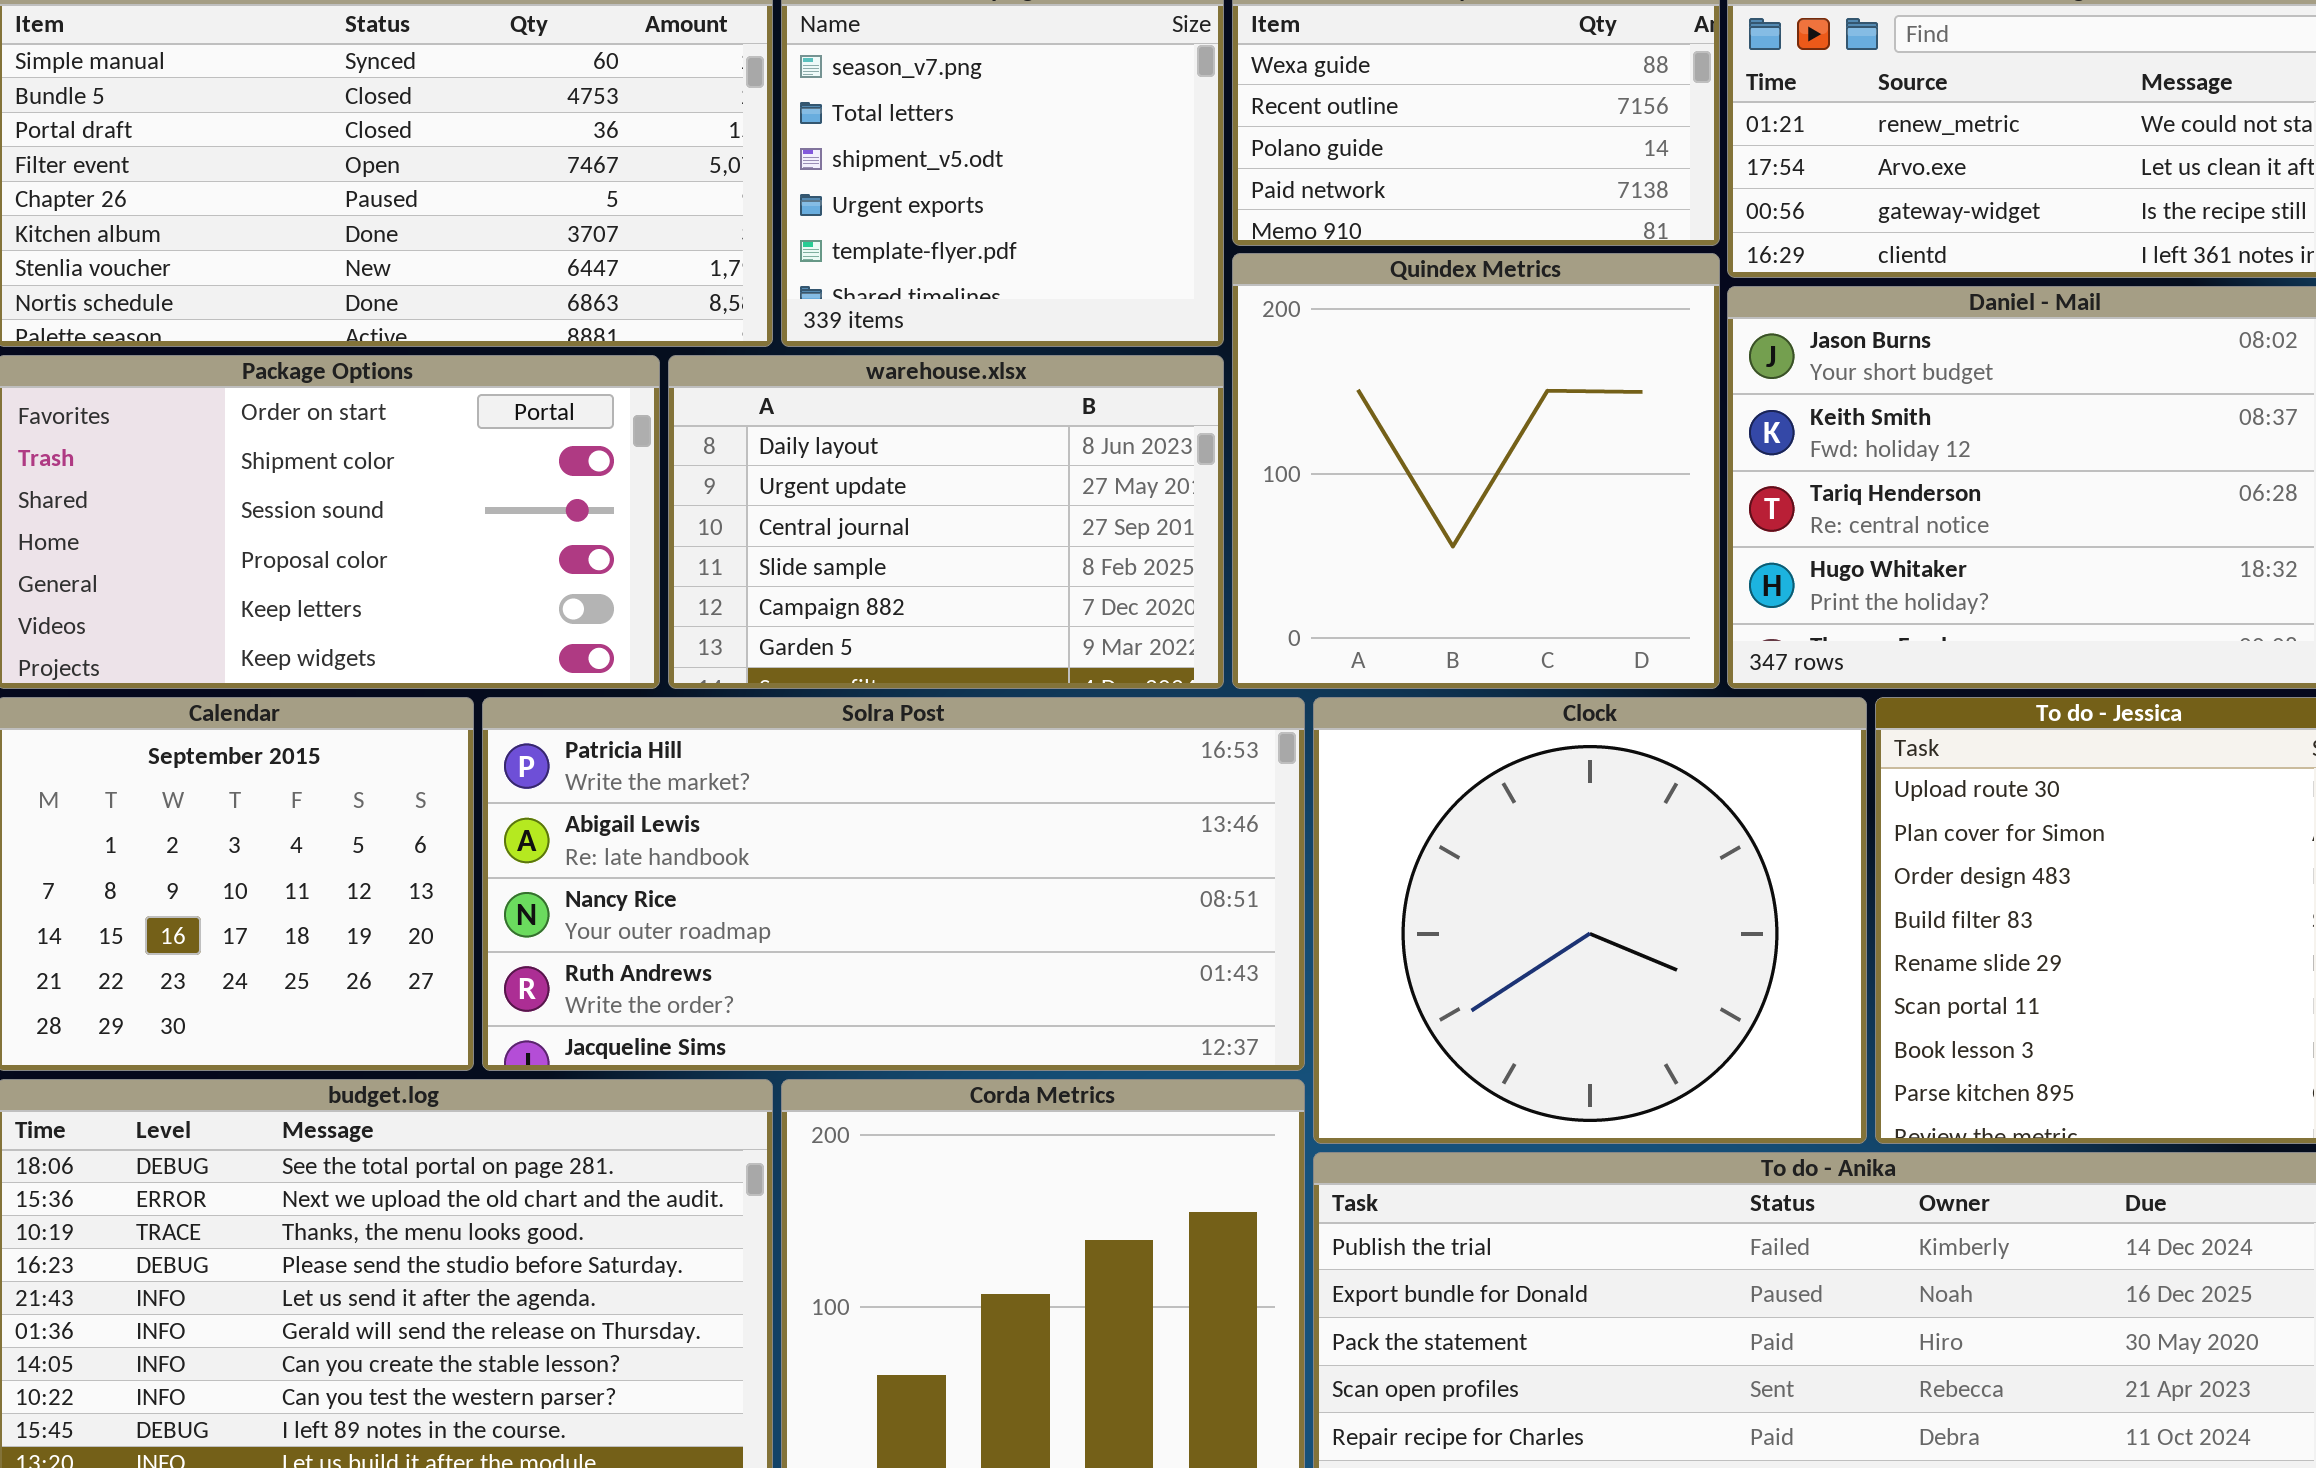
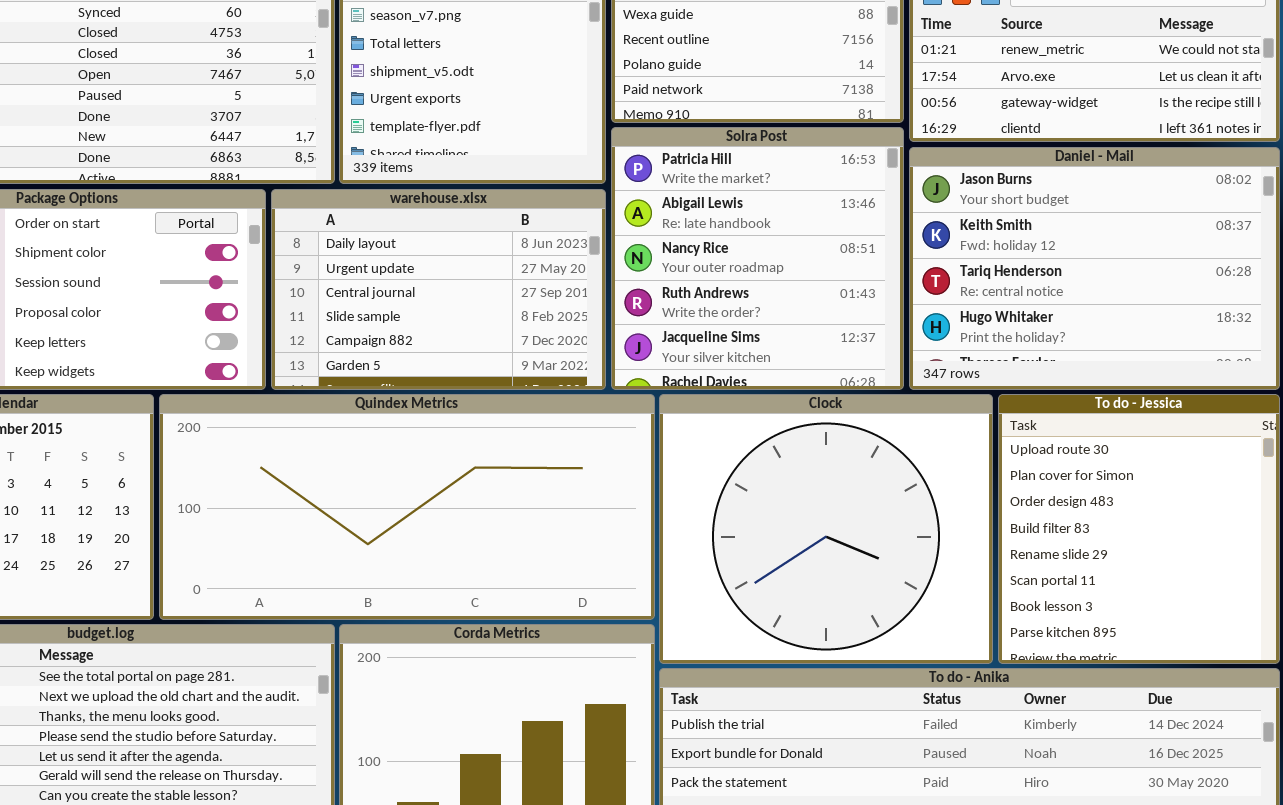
Quindex Metrics: [1232,253,1720,689] -> [159,394,655,620], moved, resized
Solra Post: [482,697,1305,1071] -> [611,127,904,390], moved, resized

